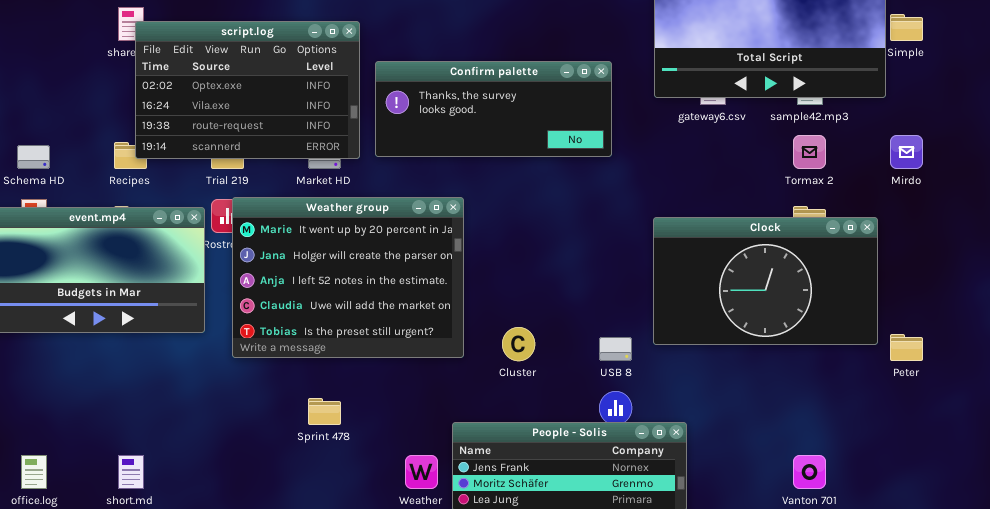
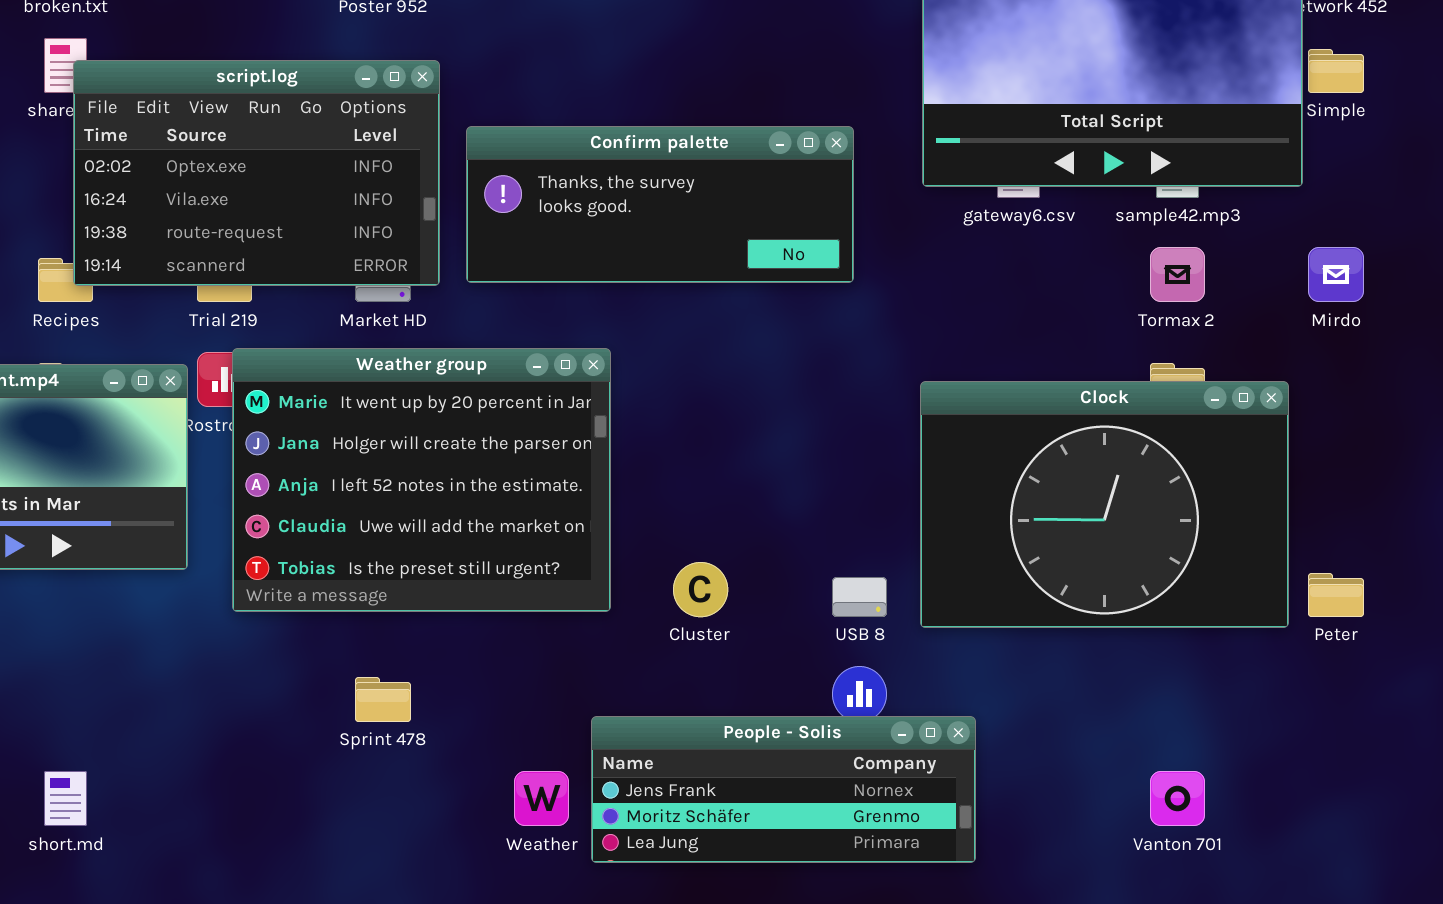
Clock: [653,217,878,345] -> [920,381,1289,628], resized

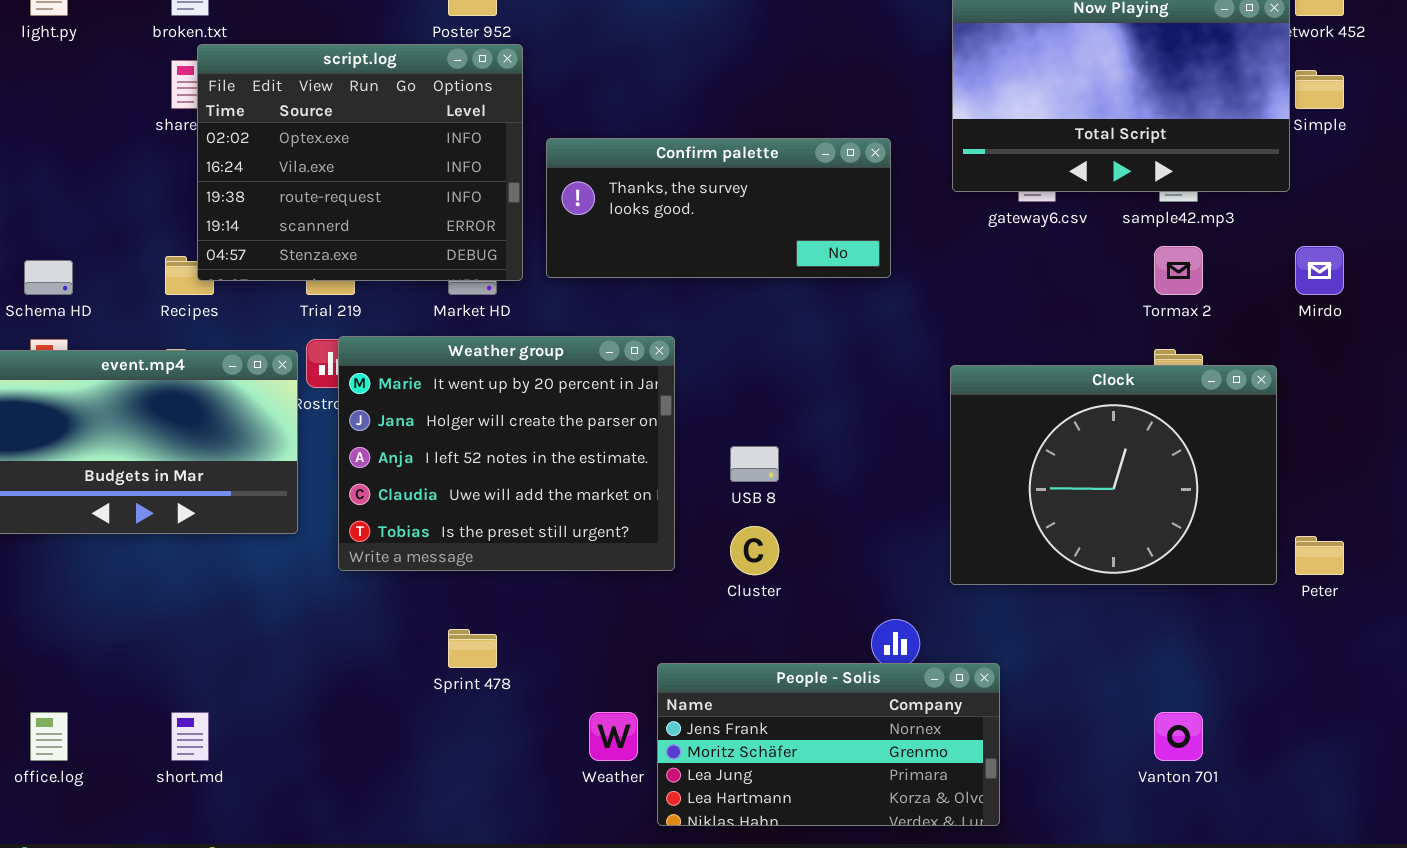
script.log: [73,60,440,286] -> [197,44,523,281], resized
USB 8: [832,577,887,617] -> [730,446,779,482], moved
People - Solis: [591,716,976,863] -> [657,663,1000,826], resized

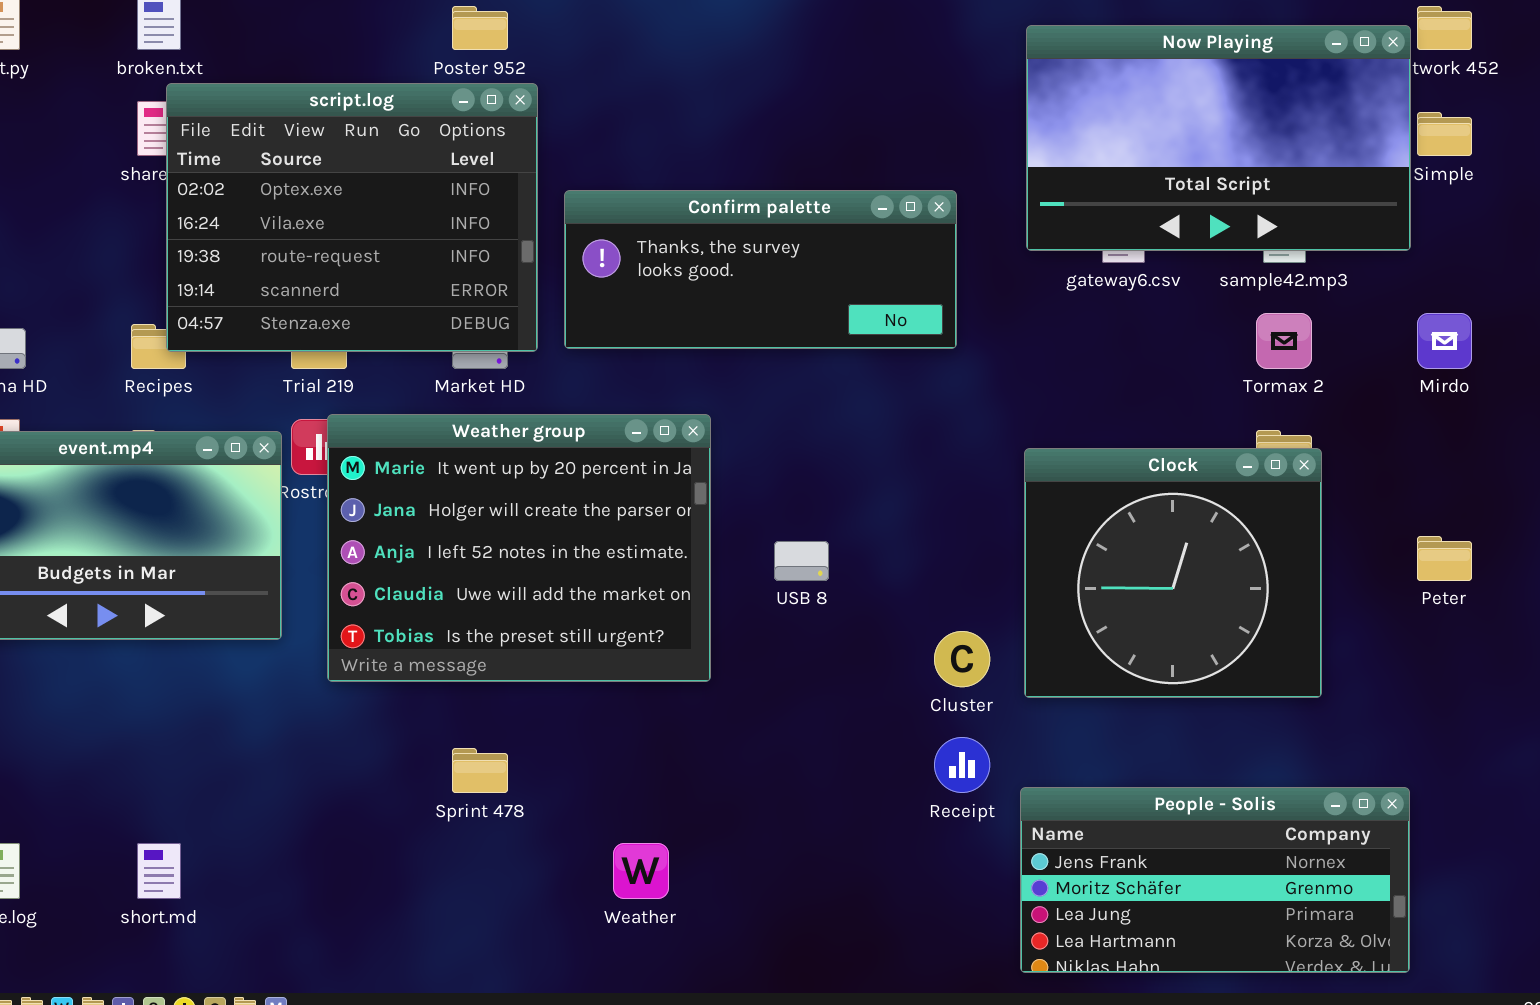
Clock: [950,365,1277,585] -> [1024,448,1322,698], resized
Cluster: [730,526,779,575] -> [934,631,990,687], moved
Peter: [1295,536,1344,575] -> [1417,536,1472,581], moved
People - Solis: [657,663,1000,826] -> [1020,787,1410,973], moved

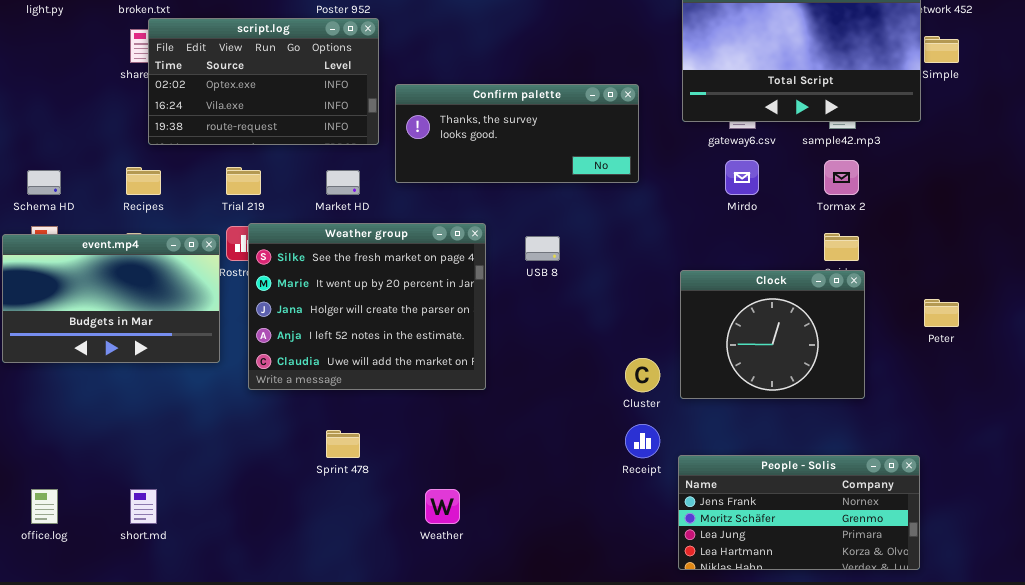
script.log: [166,83,538,352] -> [148,18,379,145], resized
Mirdo: [1417,313,1472,369] -> [725,160,759,195], moved
Weather group: [327,414,711,682] -> [248,223,486,390], scrolled up 1 row
Clock: [1024,448,1322,698] -> [680,270,865,399], resized
USB 8: [774,541,829,581] -> [525,236,560,261], moved

